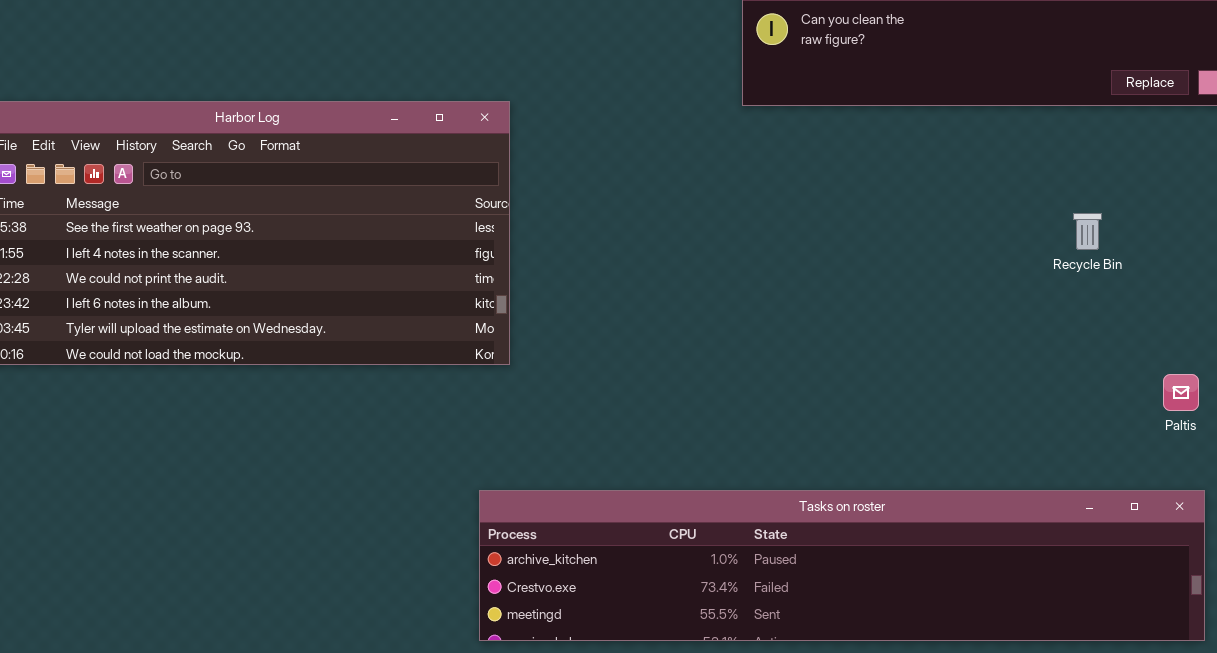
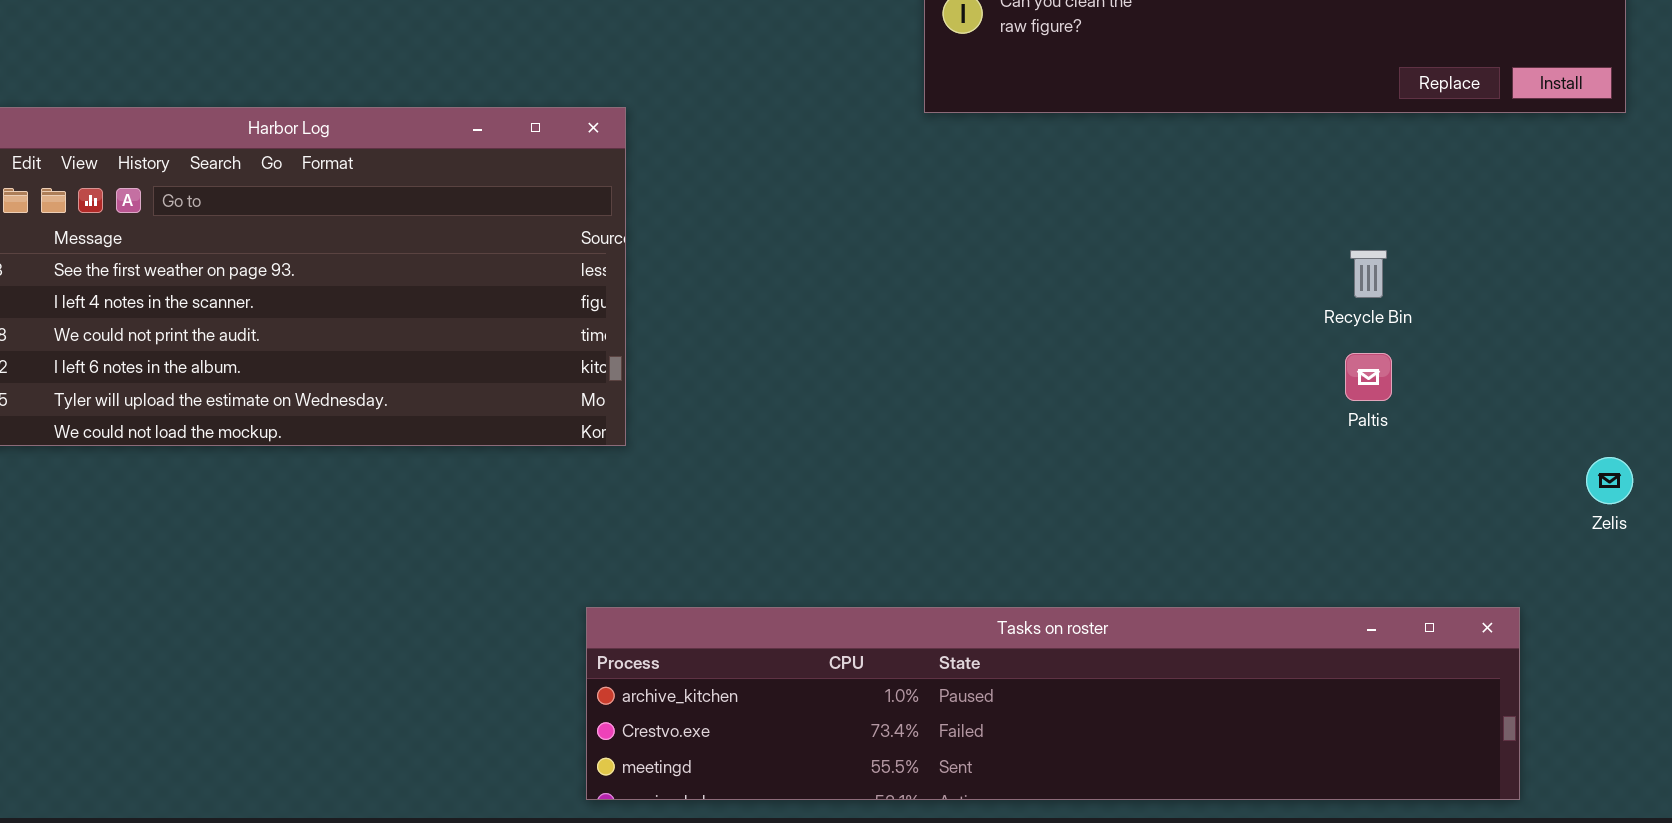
Paltis: [1163,374,1199,411] -> [1345,353,1392,401], moved

